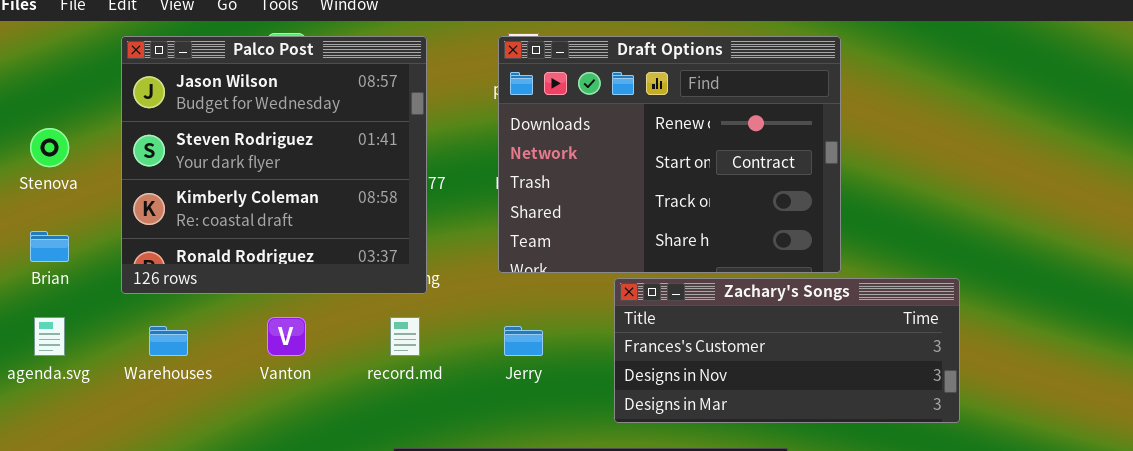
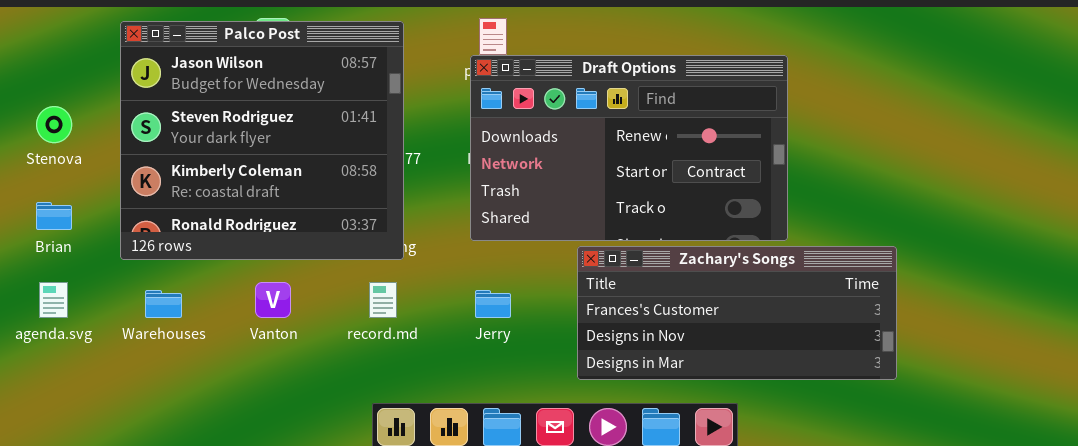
Draft Options: [498,36,841,273] -> [470,55,788,241], resized

